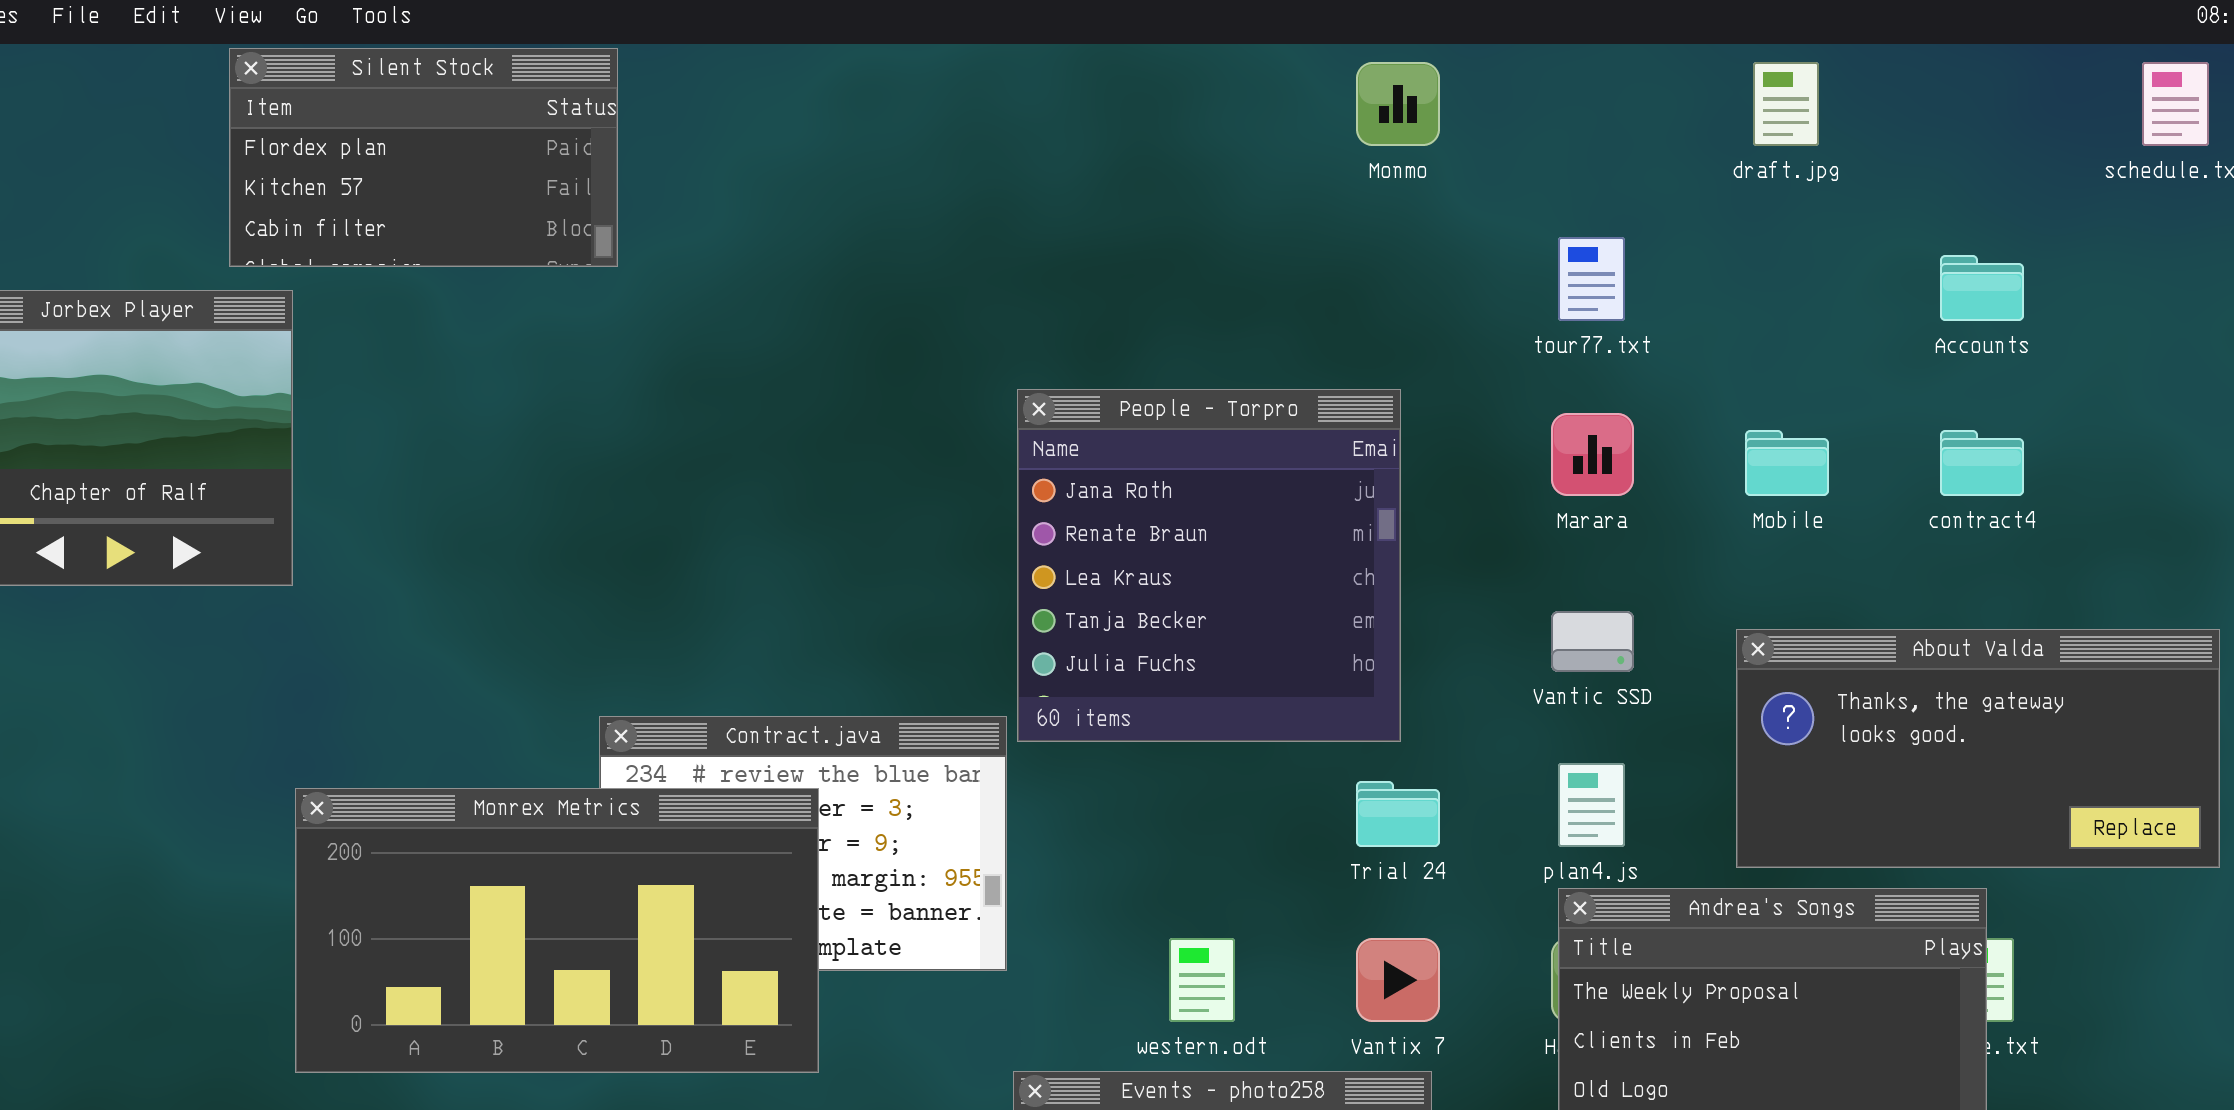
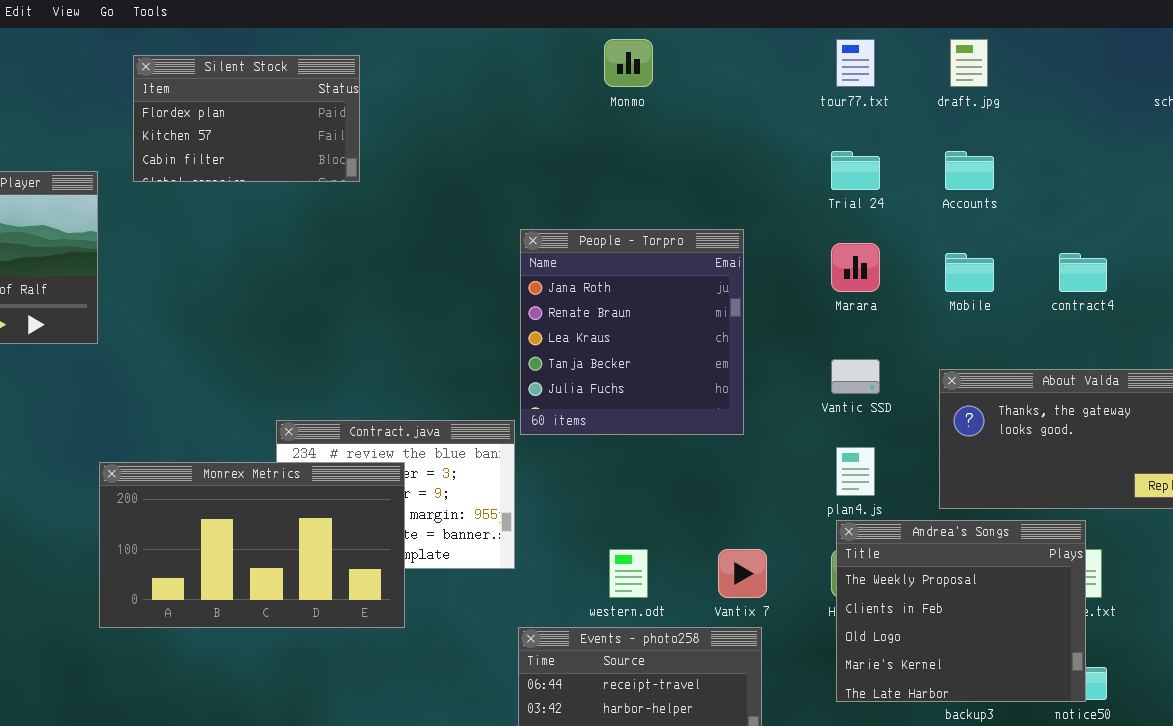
Silent Stock: [229,48,618,267] -> [133,55,360,182], moved
Monmo: [1356,62,1440,146] -> [604,39,653,87], moved
tour77.txt: [1558,237,1625,321] -> [836,39,875,87], moved
Accounts: [1940,255,2024,321] -> [945,151,994,190], moved
Trial 24: [1356,781,1440,847] -> [831,151,880,190], moved

